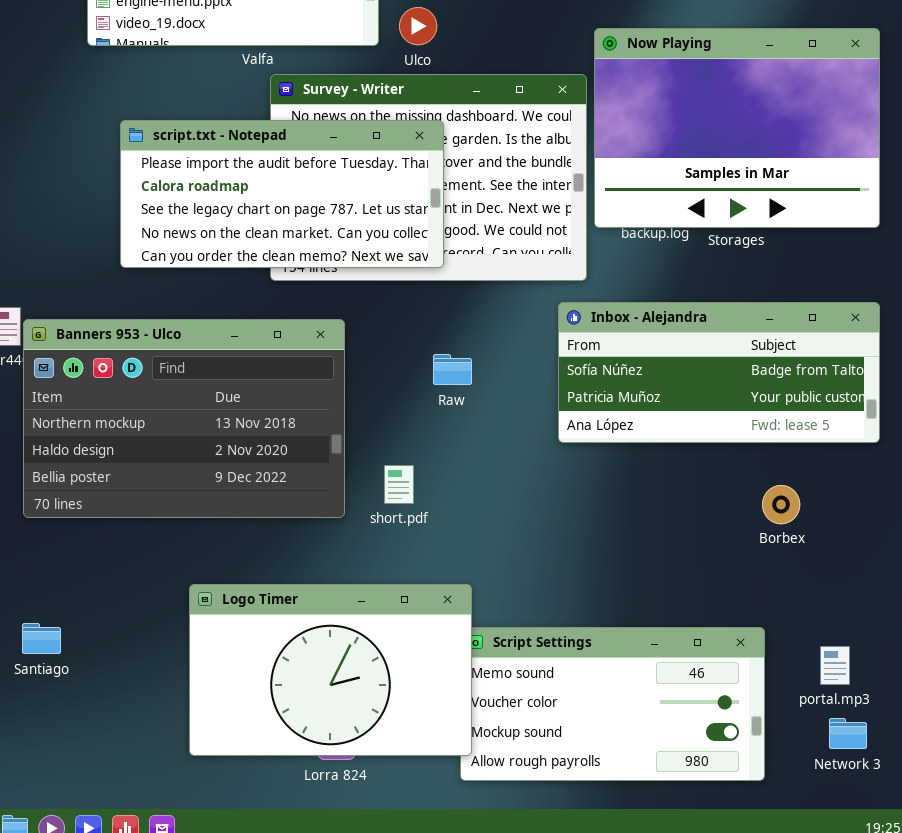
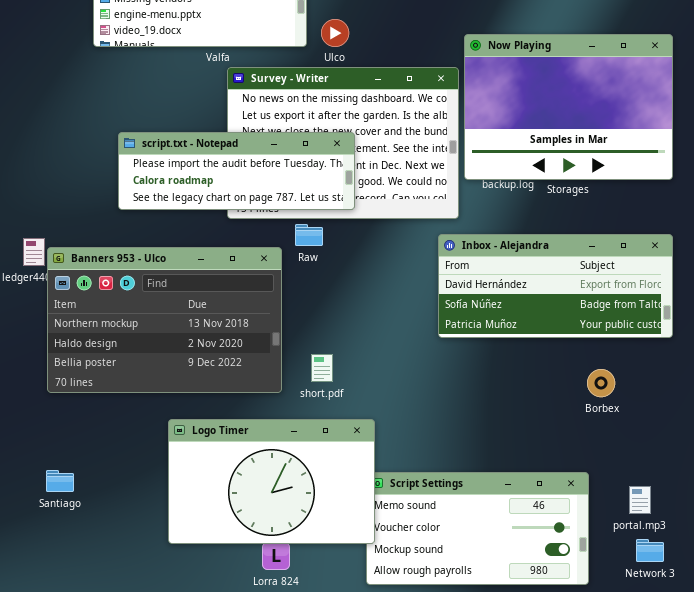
script.txt - Notepad: [120,120,444,268] -> [118,132,355,210], resized
Inbox - Alejandra: [558,302,880,443] -> [438,234,673,338], scrolled up 1 row
Raw: [433,354,472,385] -> [295,224,323,246], moved
Logo Timer: [189,584,472,756] -> [168,419,375,544], moved

